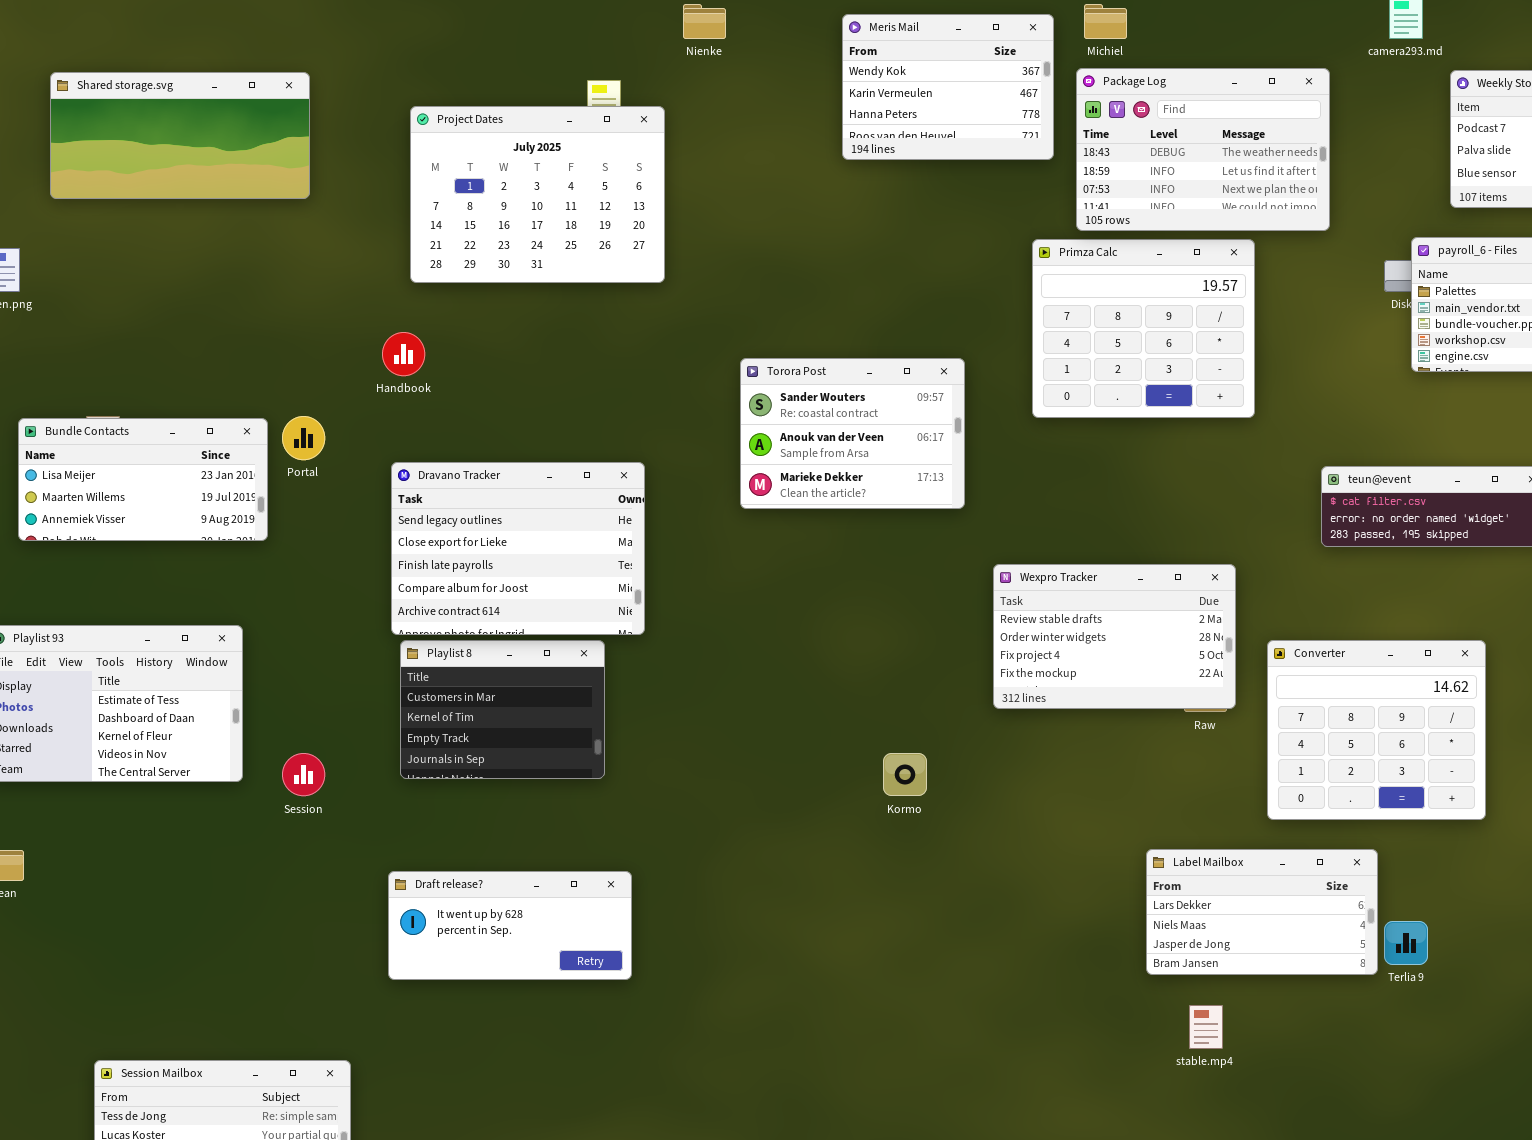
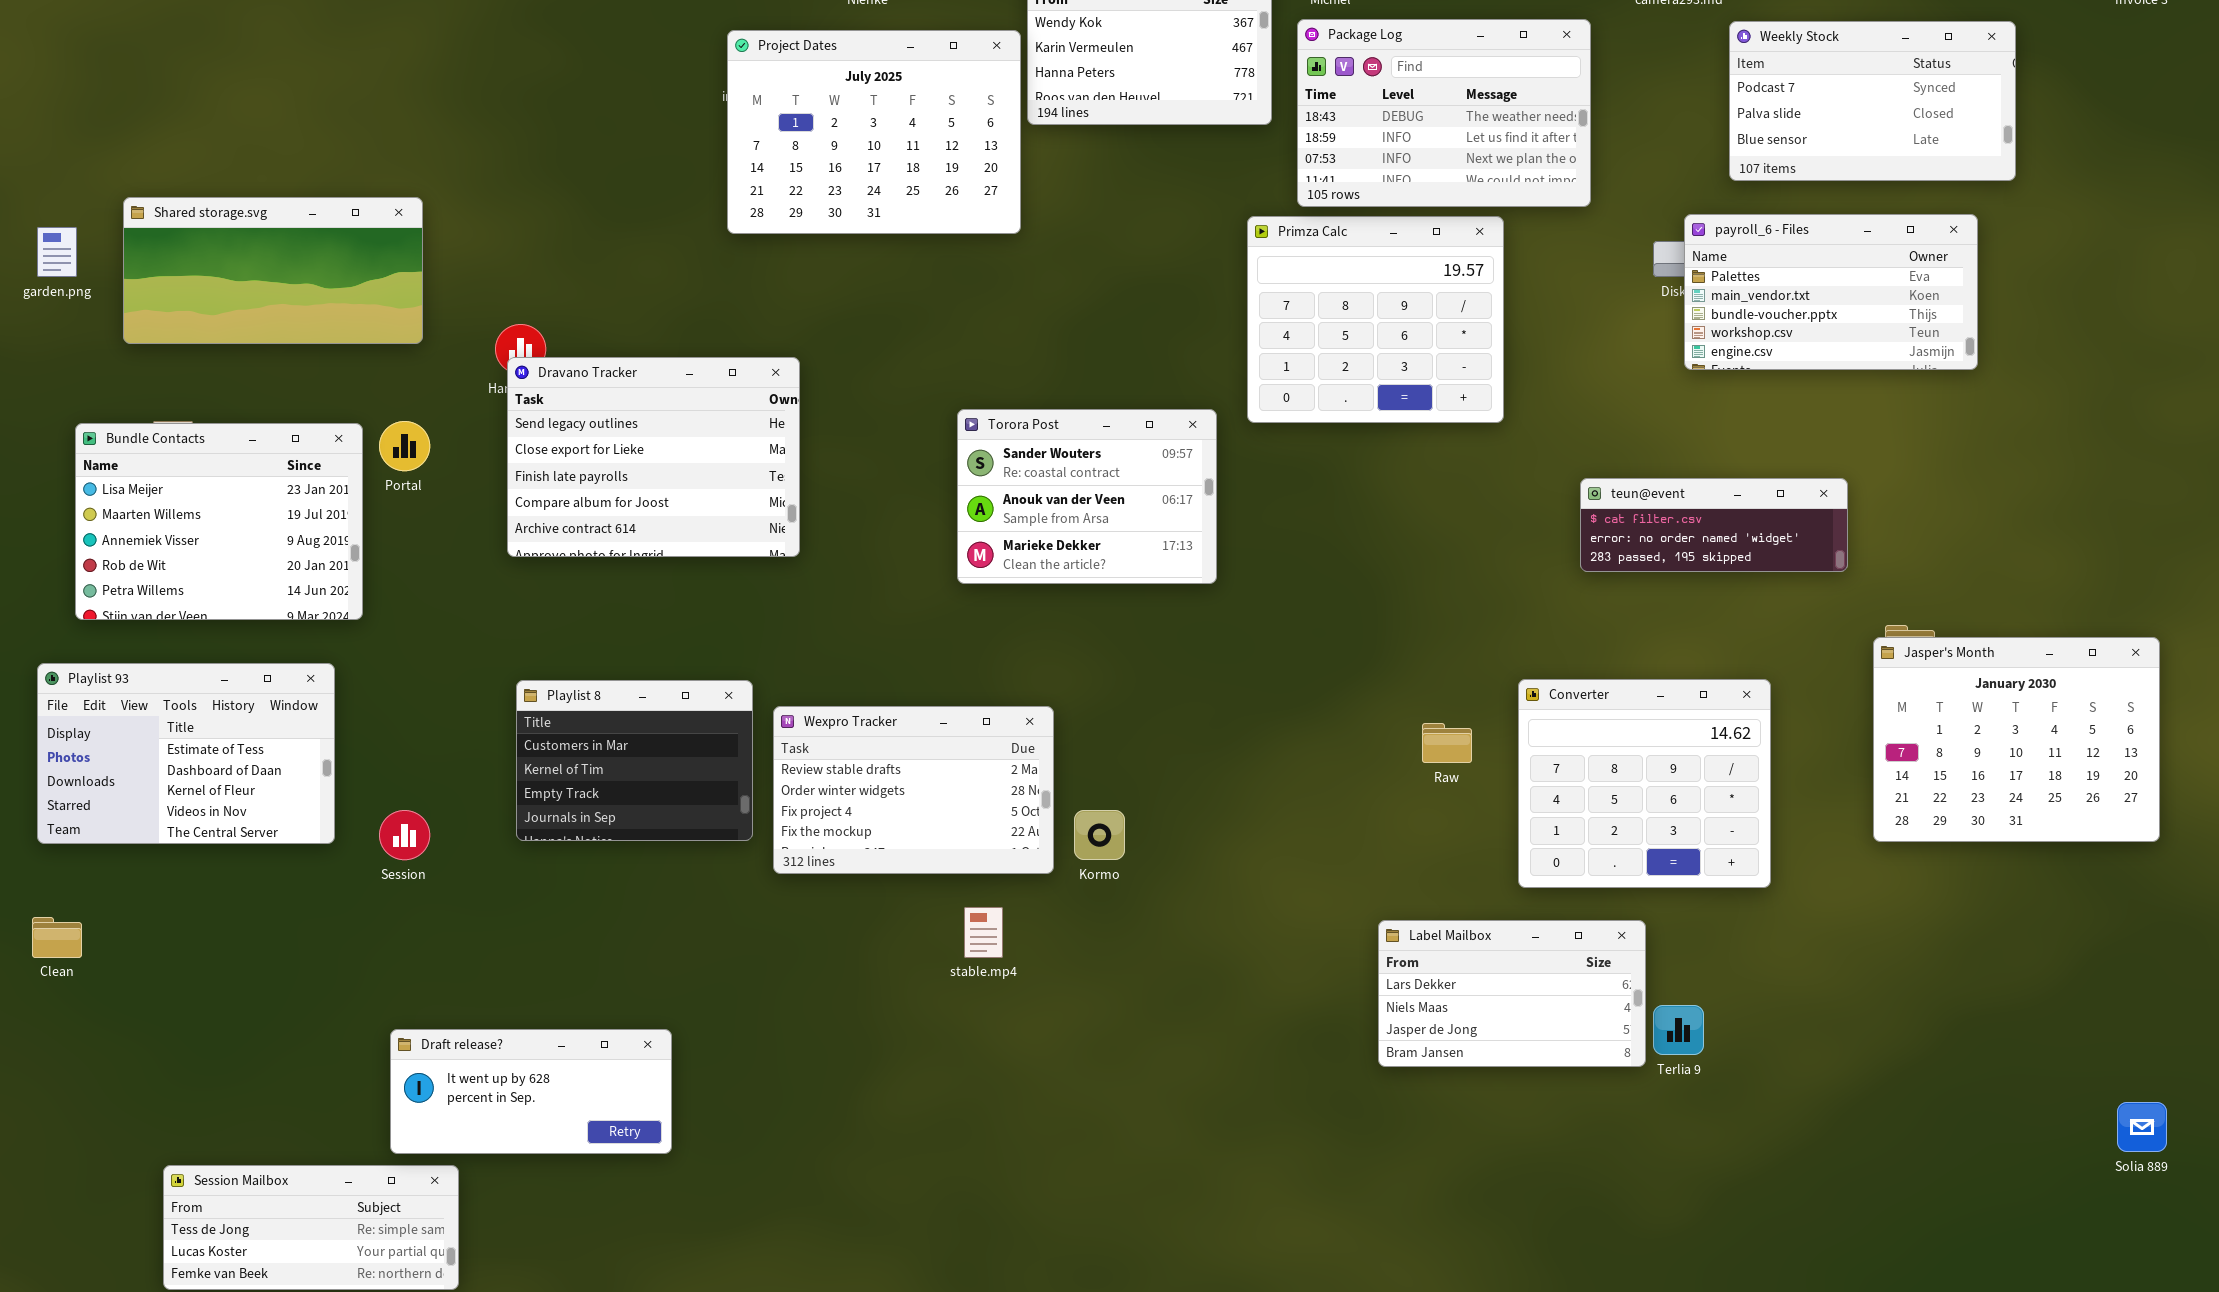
Shared storage.svg: [50,72,310,199] -> [123,197,423,344], moved
Project Dates: [410,106,665,283] -> [727,30,1021,234], moved
Torora Post: [740,358,965,509] -> [957,409,1217,584], moved
Bundle Contacts: [18,418,268,541] -> [75,423,363,620], resized
Dravano Tracker: [391,462,645,635] -> [507,357,800,557], moved
Wexpro Tracker: [993,564,1236,709] -> [773,706,1054,874], moved
Draft release?: [388,871,632,980] -> [390,1029,672,1154], moved
stable.mp4: [1189,1005,1223,1049] -> [964,907,1003,958], moved

